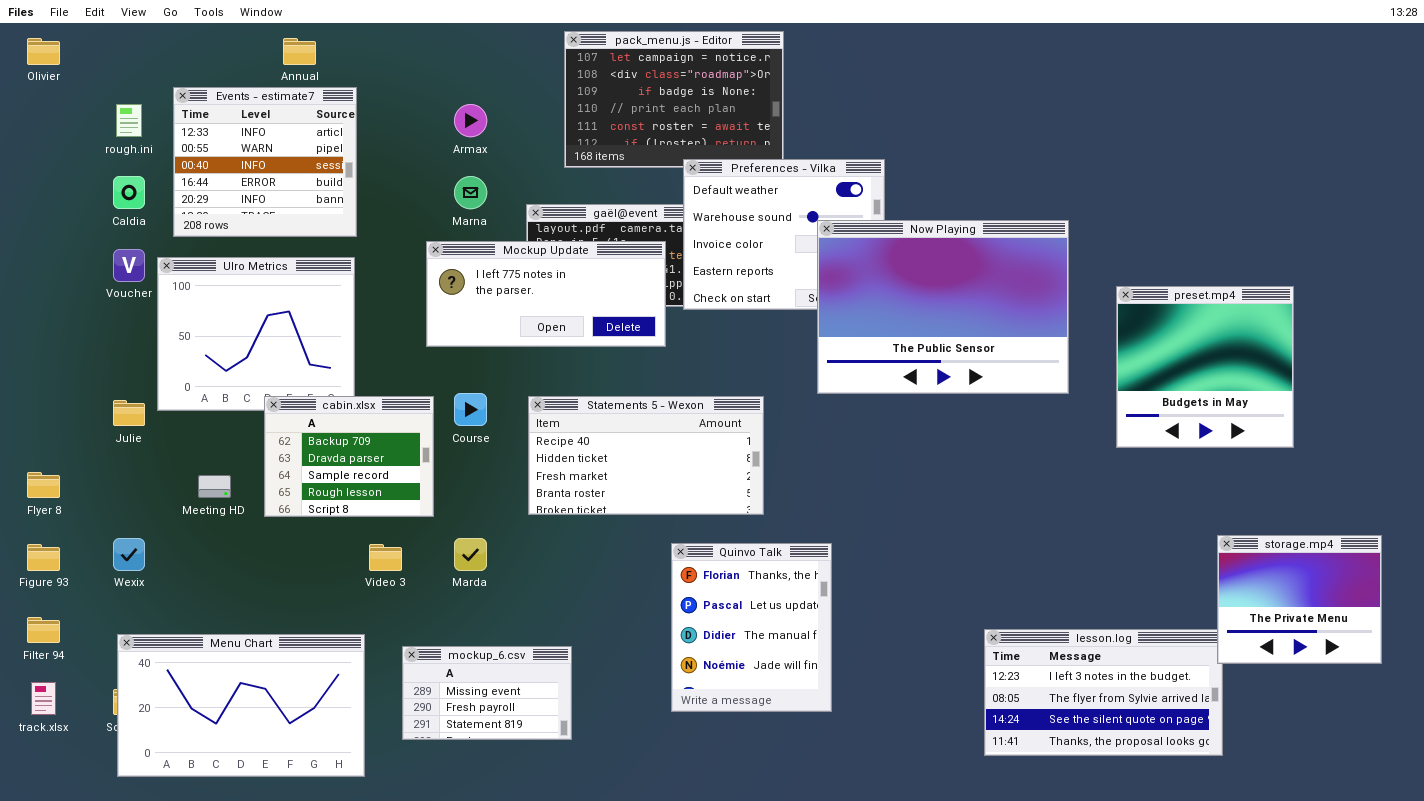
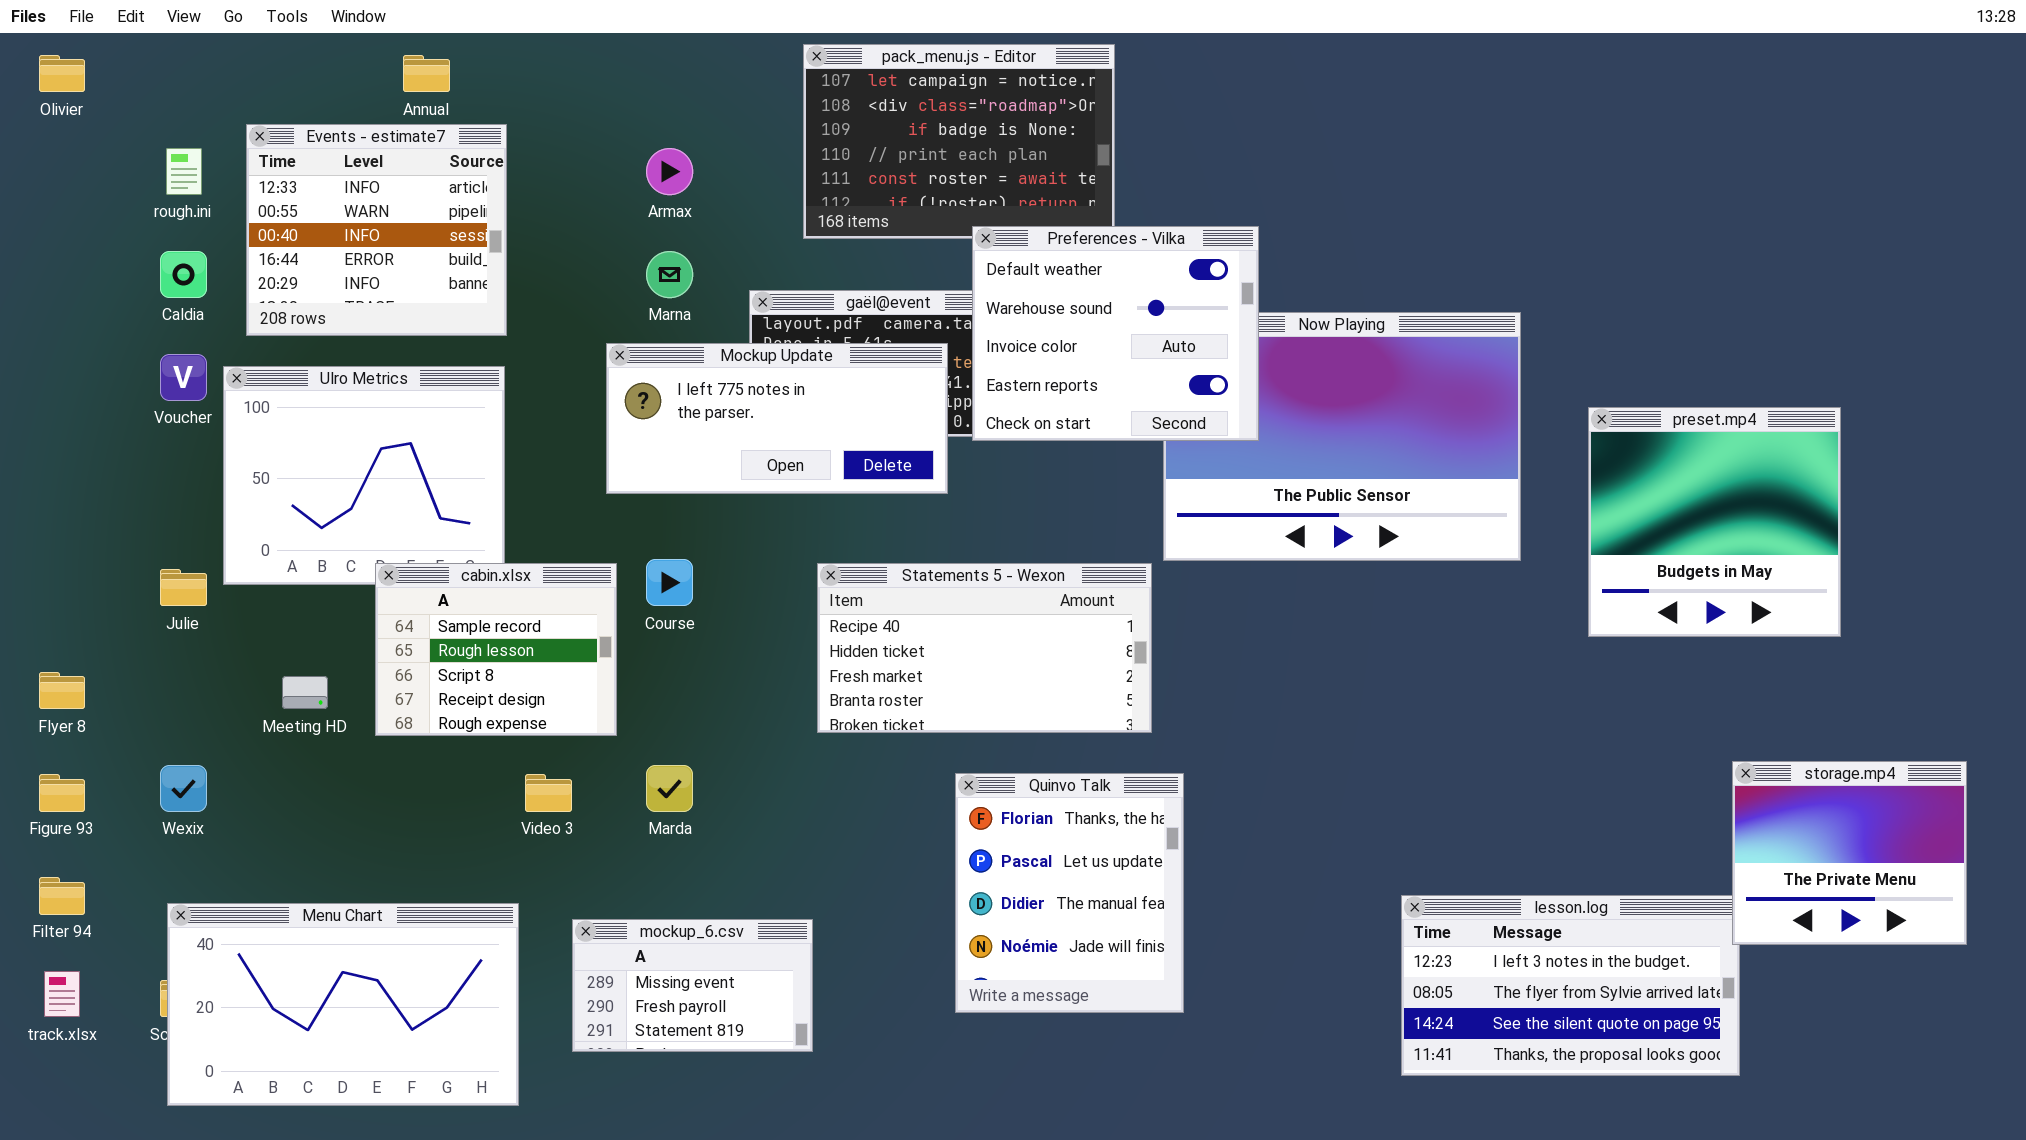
Preferences - Vilka: [683,159,885,310] -> [972,226,1259,441], raised
cabin.xlsx: [264,396,434,517] -> [375,563,617,736], scrolled down 2 rows
Statements 5 - Wexon: [528,396,764,515] -> [817,563,1152,733], moved

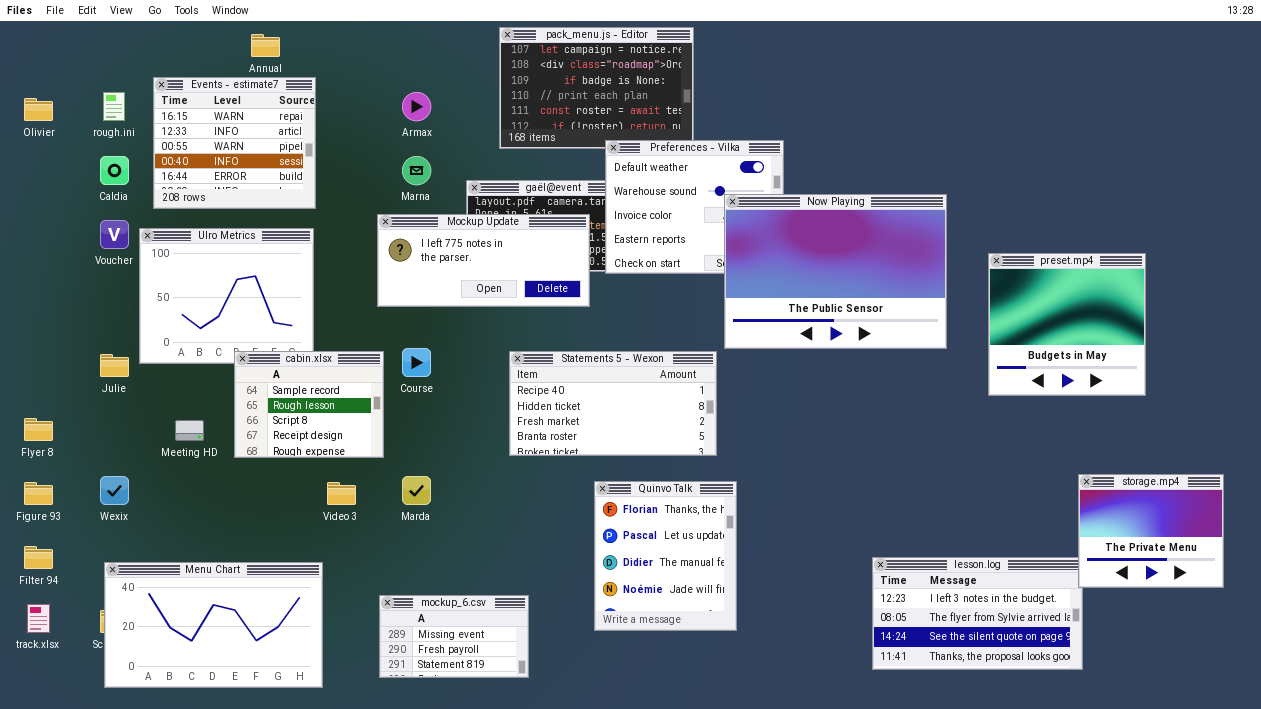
Olivier: [39,55,85,92] -> [24,98,53,121], moved
Events - estimate7: [246,124,507,336] -> [153,77,316,209], scrolled up 1 row
Now Playing: [1163,312,1521,561] -> [724,194,947,349], raised
mockup_6.csv: [572,919,813,1052] -> [379,595,529,678], moved

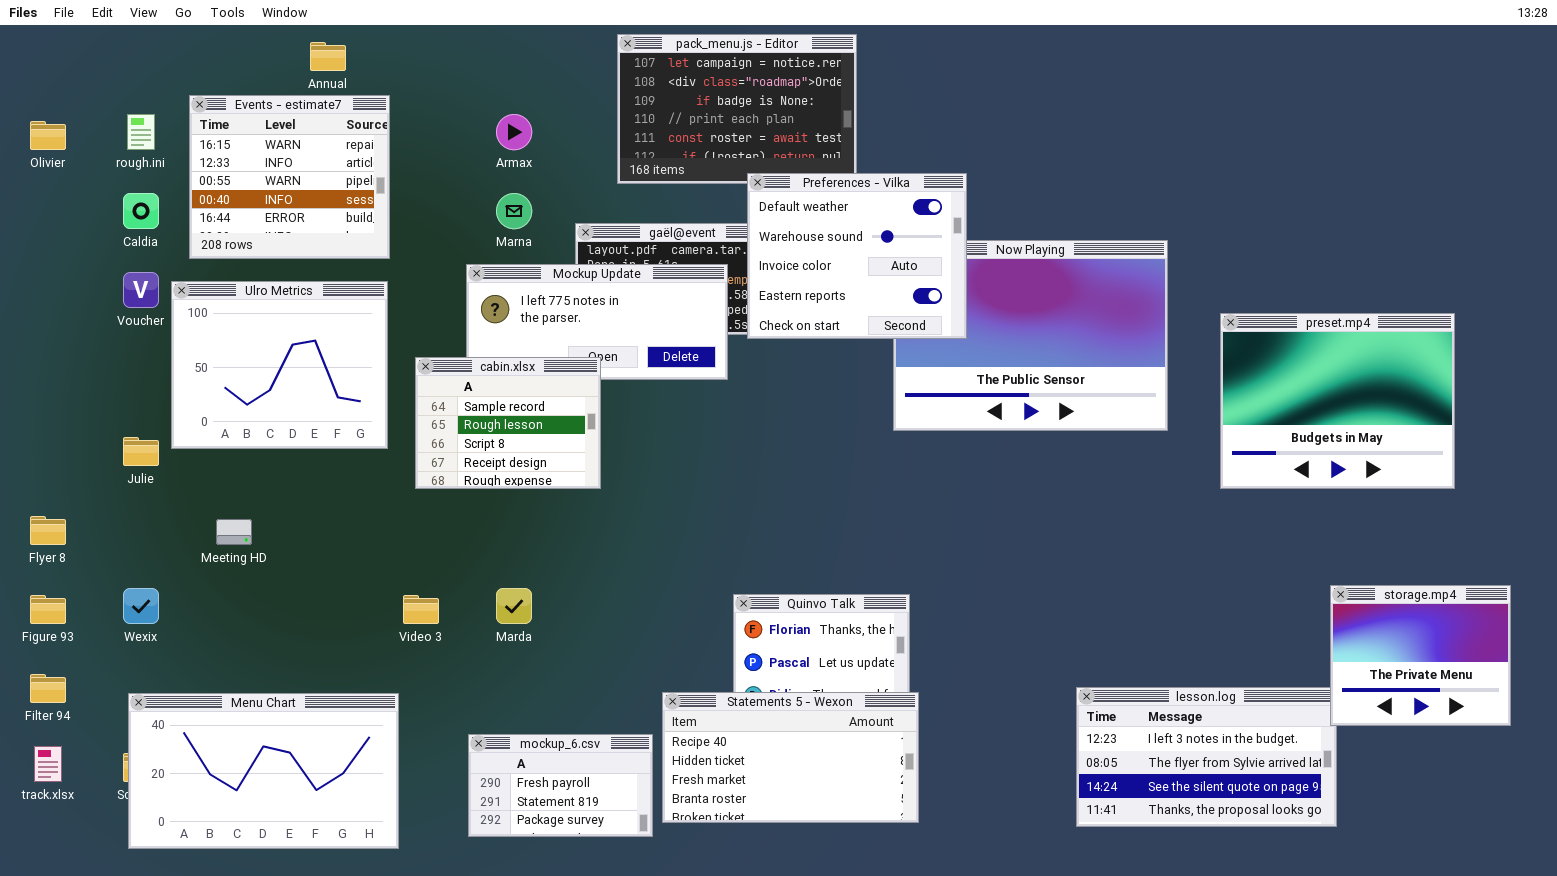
Preferences - Vilka: [605,140,784,274] -> [747,173,967,339], raised
preset.mp4: [988,253,1146,396] -> [1220,313,1455,489], resized
cabin.xlsx: [234,351,384,458] -> [415,357,601,489], moved
Statements 5 - Wexon: [509,351,717,456] -> [662,692,919,823], moved
mockup_6.csv: [379,595,529,678] -> [468,734,653,837], scrolled down 1 row

